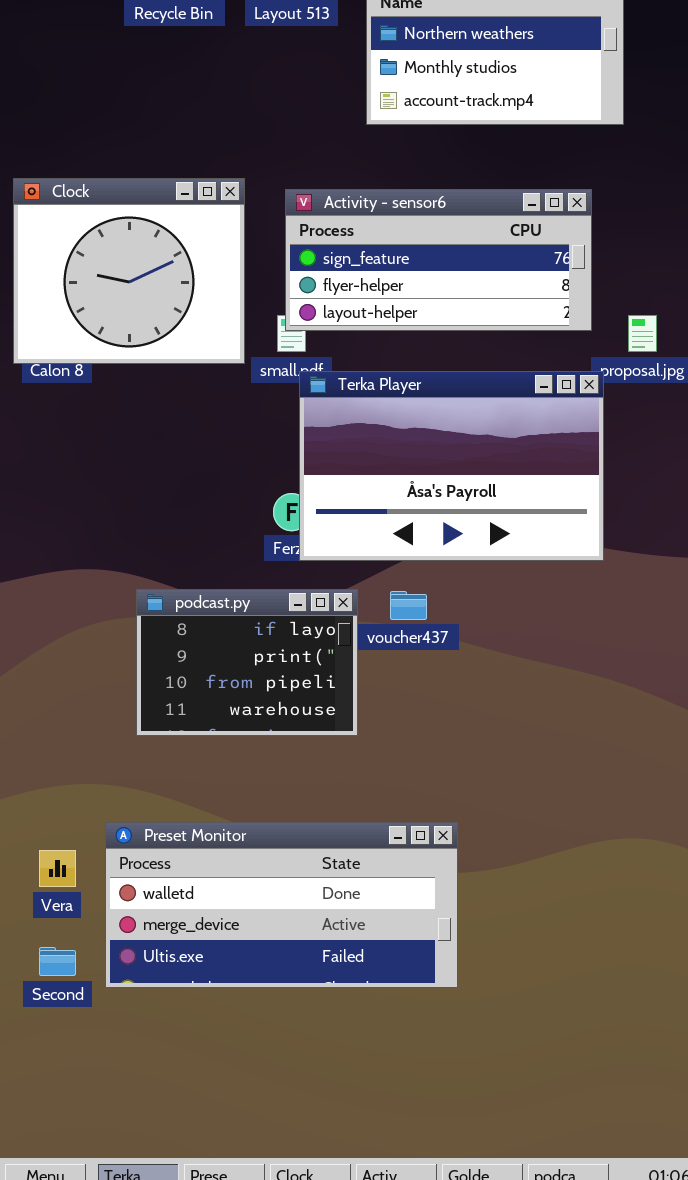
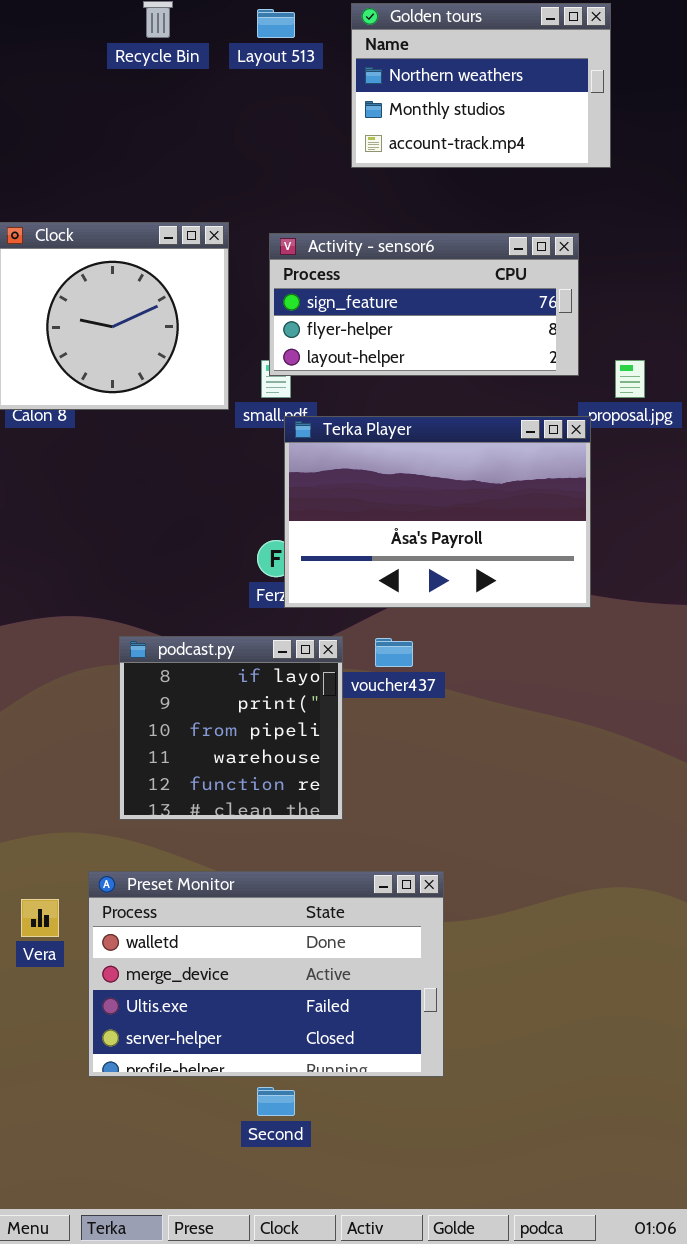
podcast.py: [136,589,358,736] -> [119,636,343,820], resized
Preset Monitor: [105,822,458,988] -> [88,871,444,1077], resized
Second: [39,947,76,976] -> [257,1087,295,1116], moved

